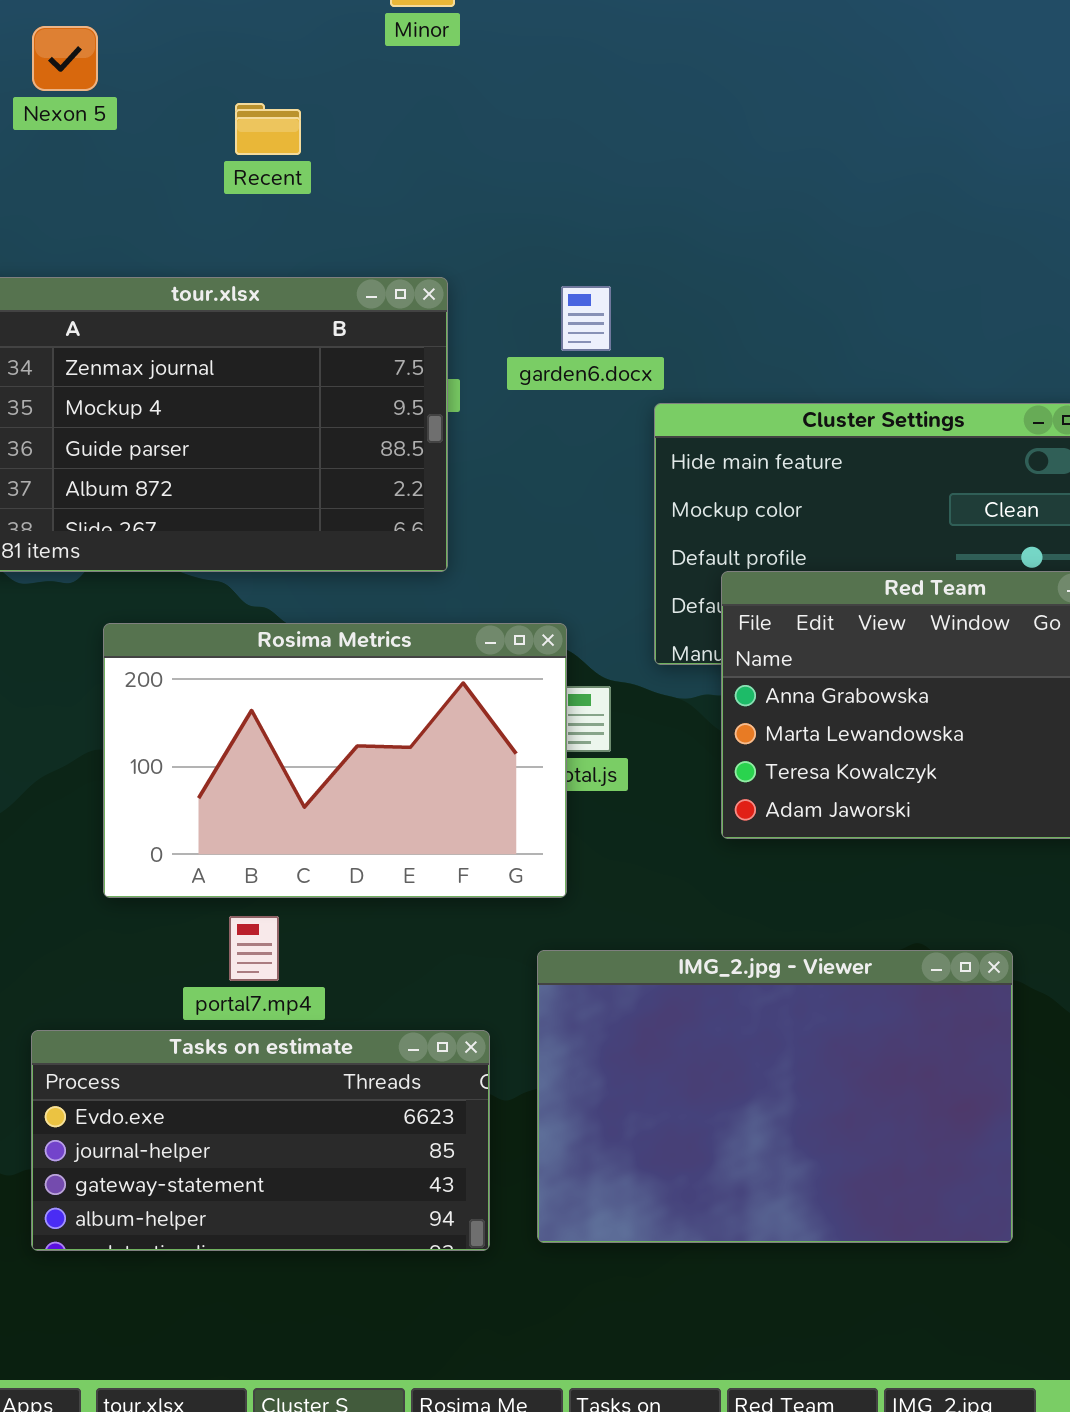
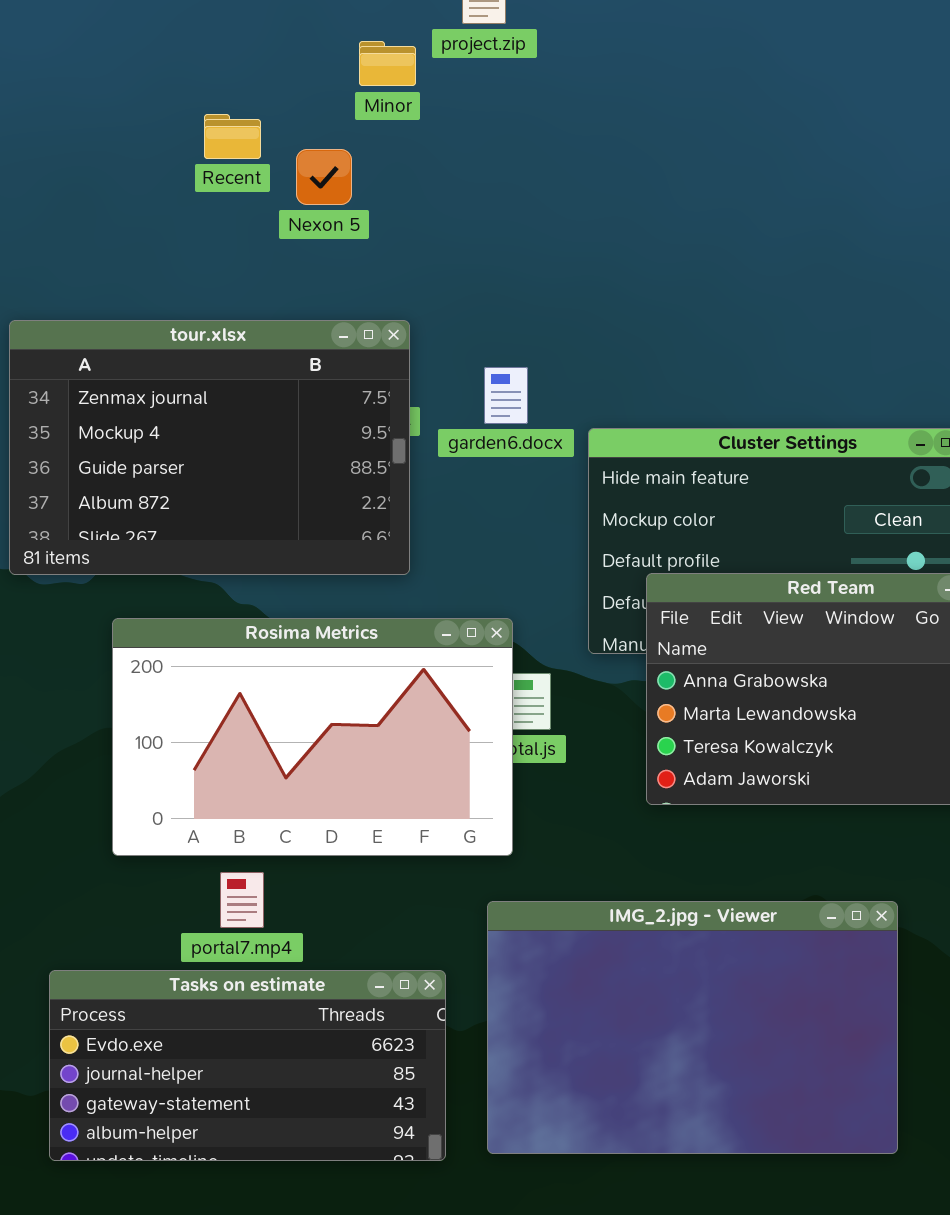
Nexon 5: [32,26,98,91] -> [296,149,352,205], moved
Recent: [235,103,301,155] -> [204,114,261,159], moved
garden6.docx: [561,286,611,351] -> [484,367,528,424], moved

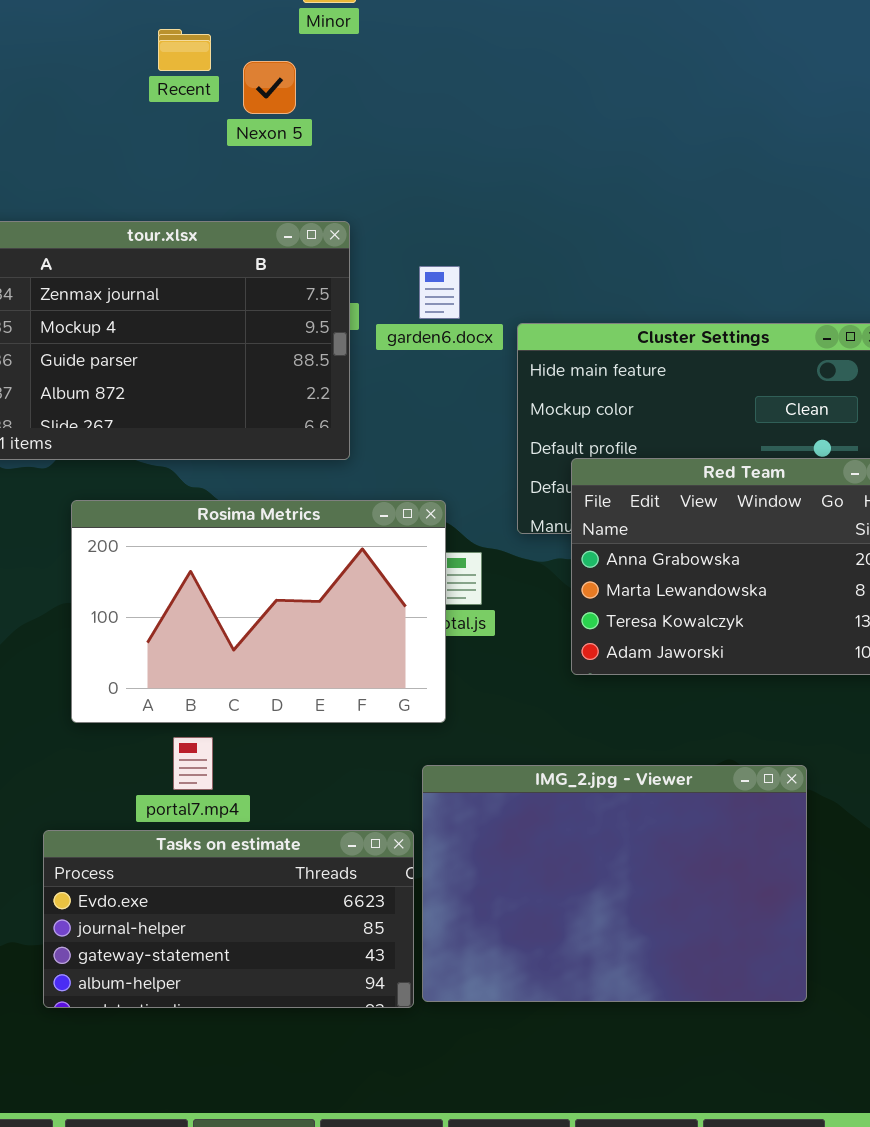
Tasks on estimate: [49,970,446,1161] -> [43,830,414,1008], moved

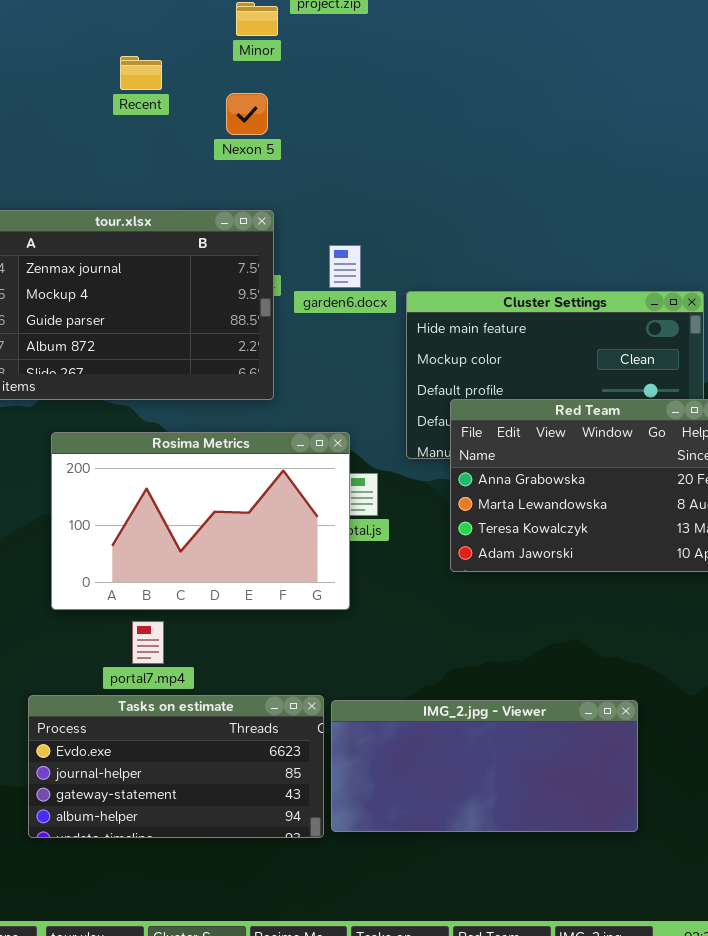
Nexon 5: [243,61,296,114] -> [226,93,268,135], moved
IMG_2.jpg - Viewer: [422,765,807,1002] -> [331,700,638,832], resized

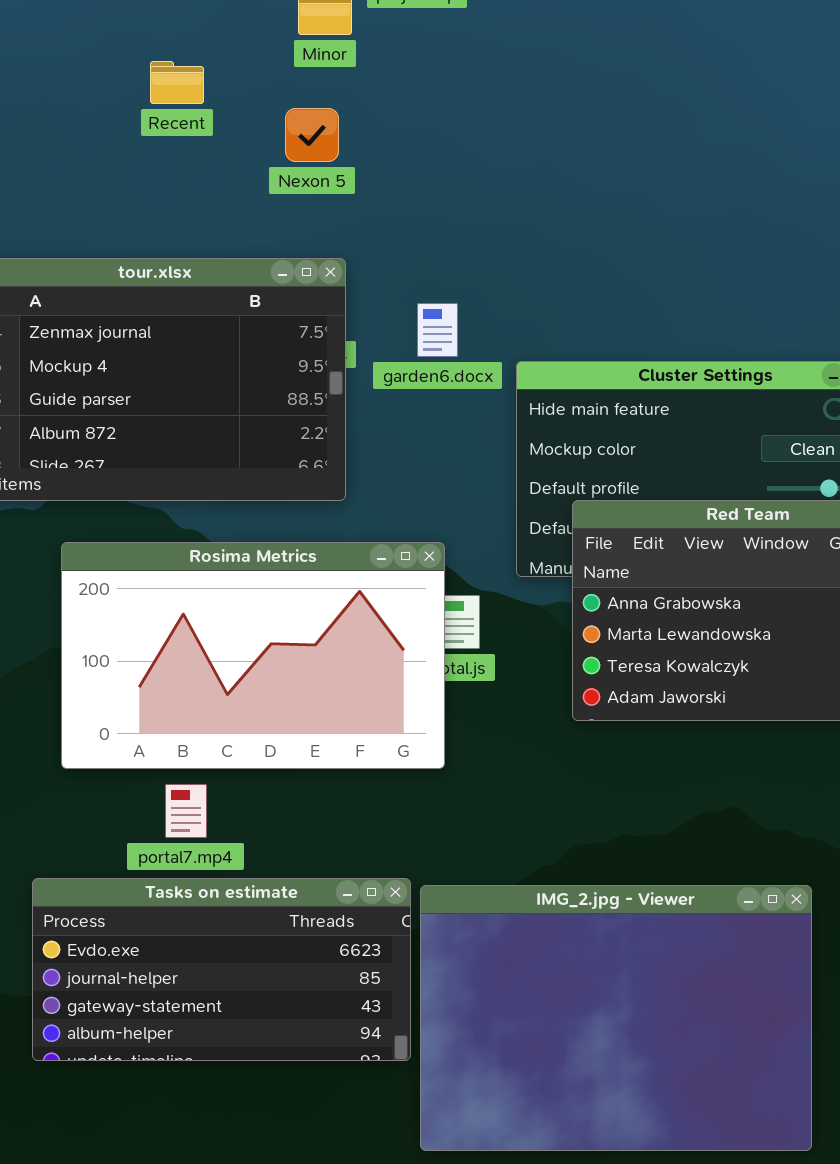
IMG_2.jpg - Viewer: [331,700,638,832] -> [420,885,812,1151], resized

